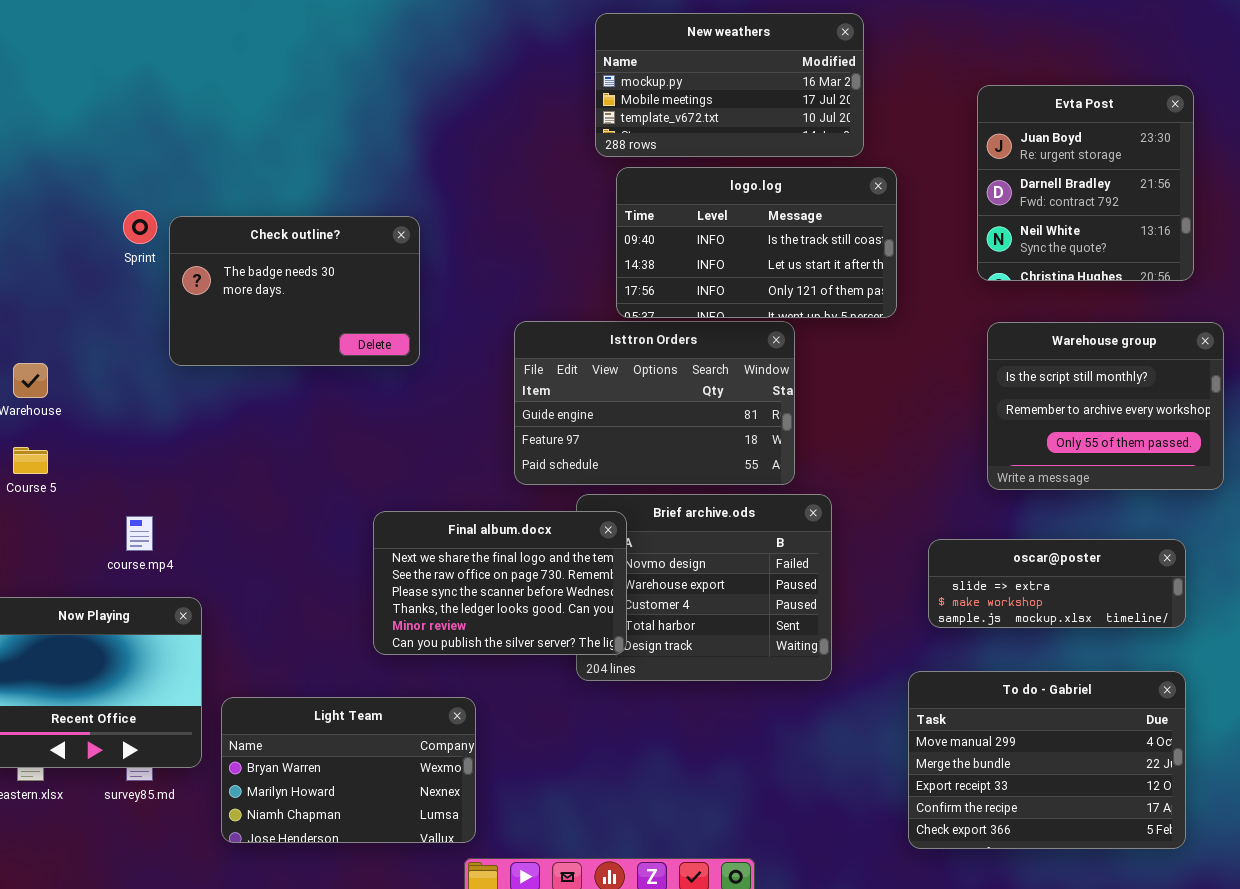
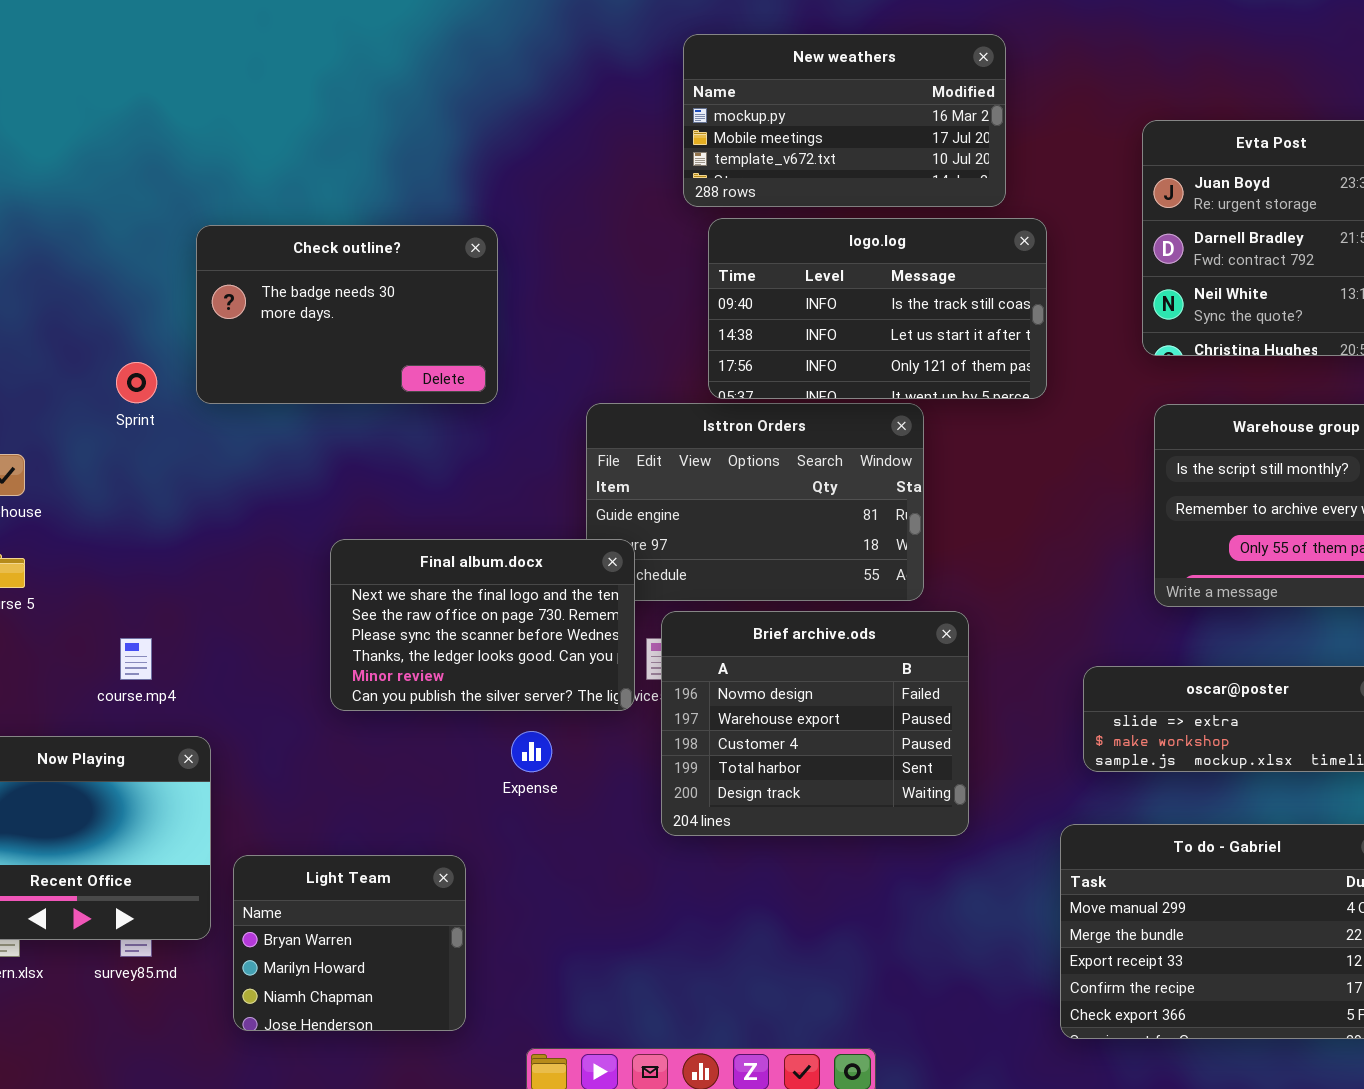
Sprint: [123,210,157,244] -> [116,362,157,403], moved
Check outline?: [169,216,420,366] -> [196,225,498,404], moved
Final album.docx: [373,511,627,655] -> [330,539,635,711], moved
Light Team: [221,697,476,843] -> [233,855,466,1031], resized

